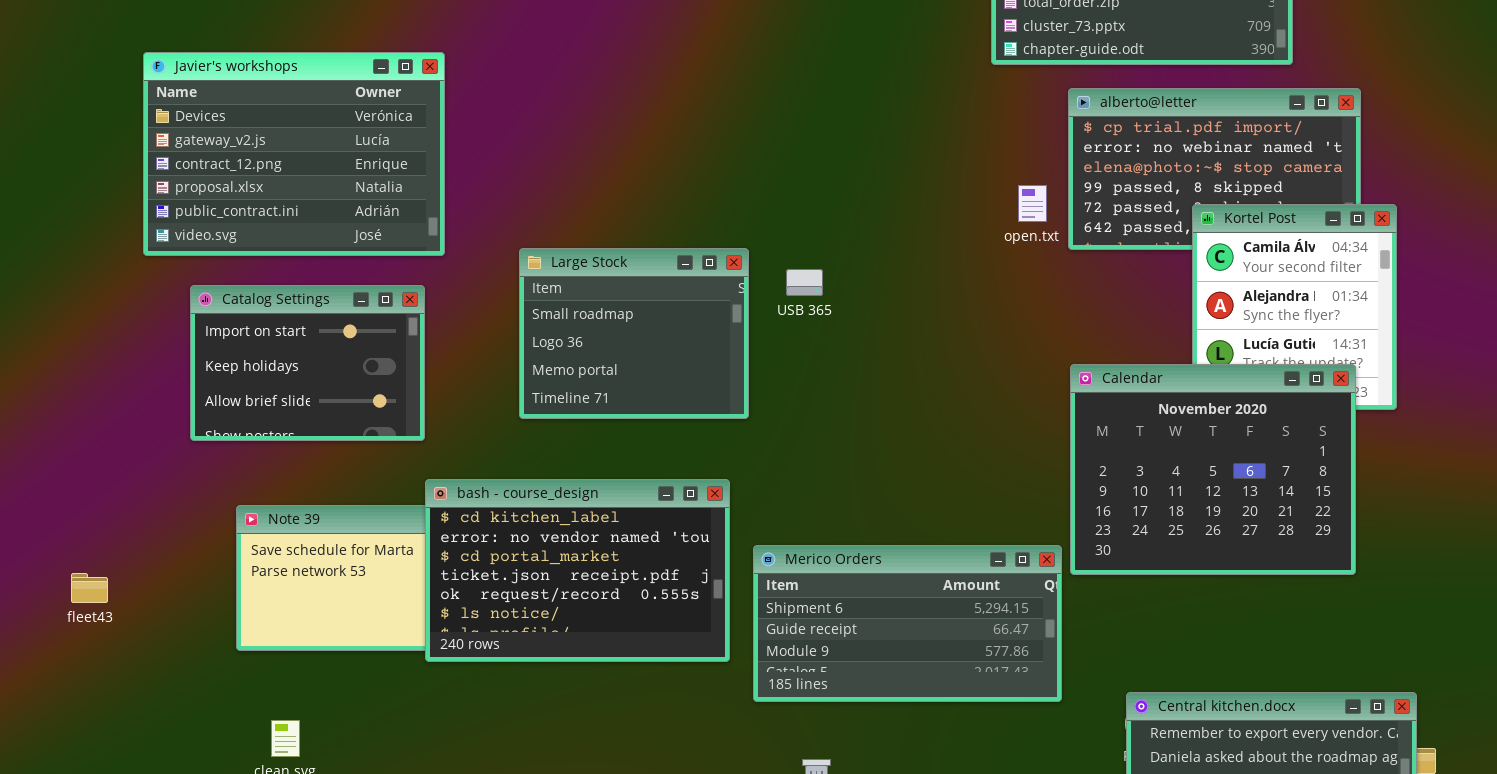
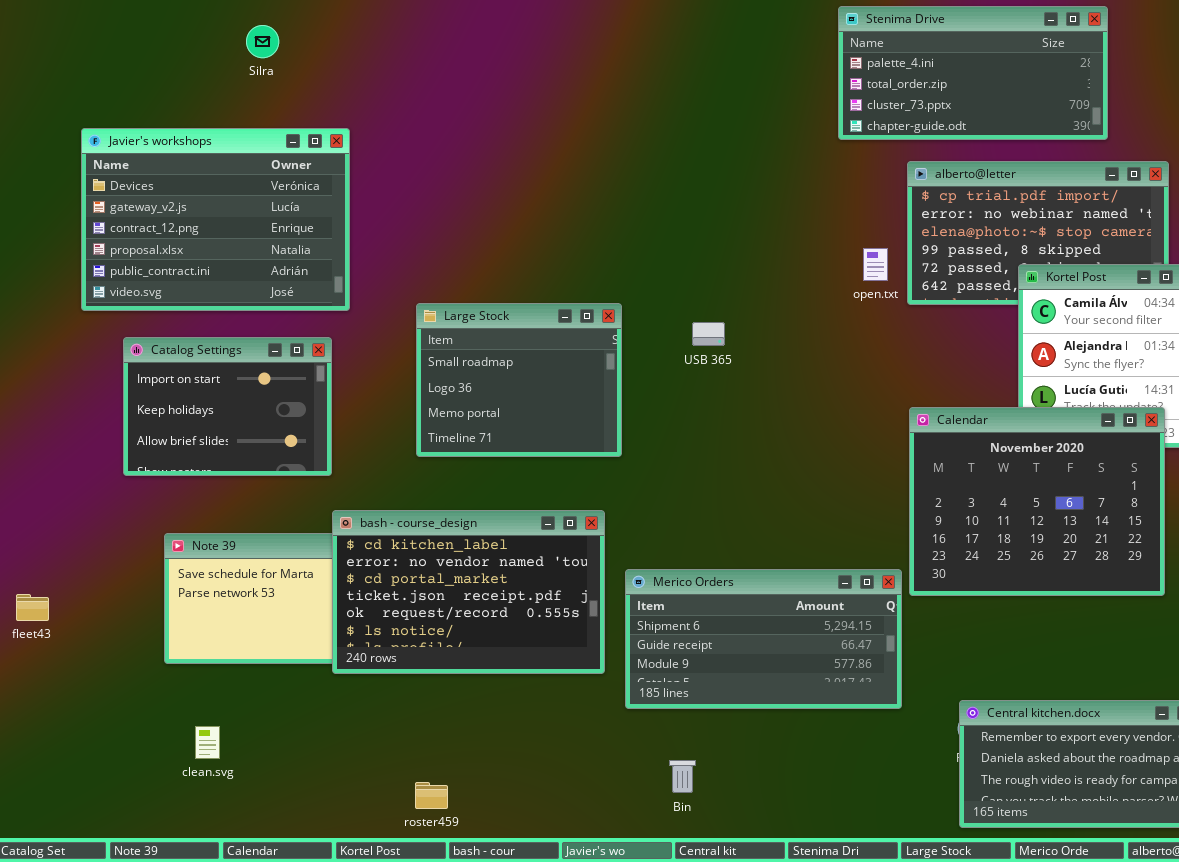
USB 365: [786,269,823,296] -> [692,322,725,346], moved

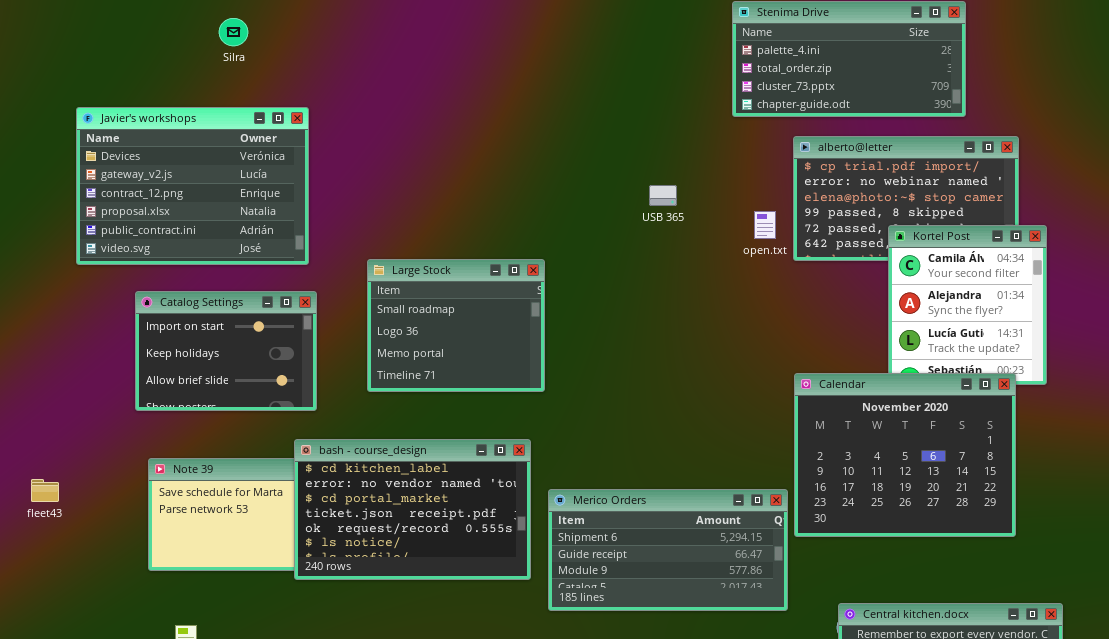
USB 365: [692,322,725,346] -> [649,185,677,206], moved
Catalog Settings: [123,337,332,476] -> [135,291,317,411], moved
Calendar: [909,407,1165,596] -> [794,373,1016,537], moved
fleet43: [16,594,49,621] -> [31,479,59,502], moved

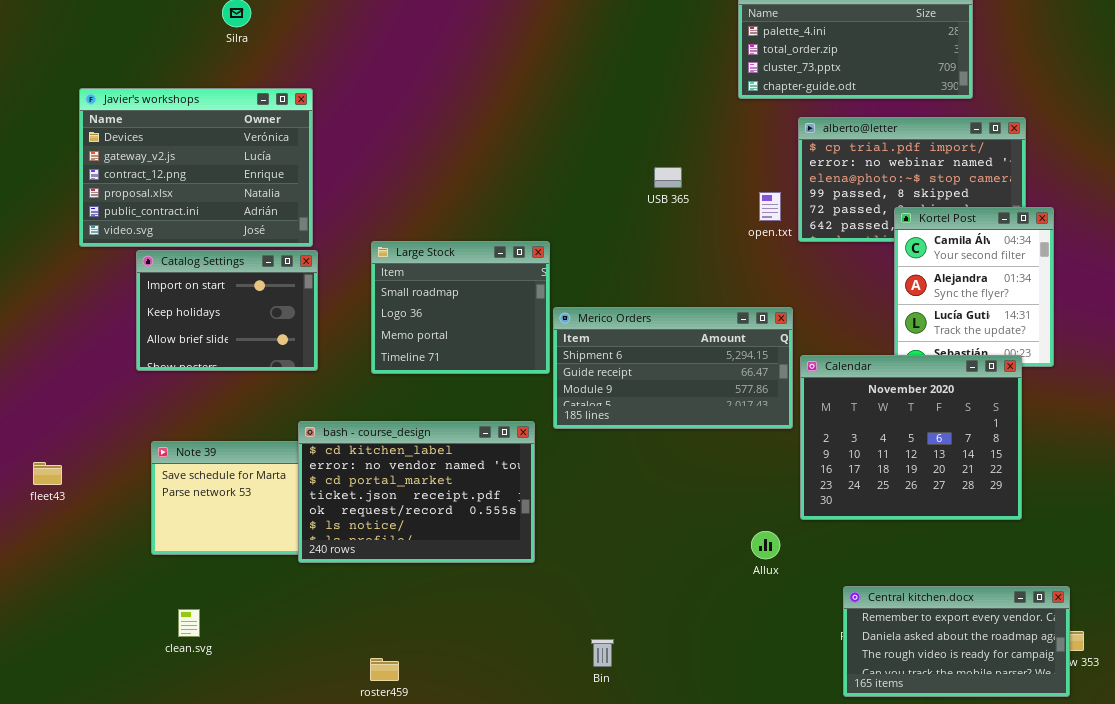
Catalog Settings: [135,291,317,411] -> [136,250,318,371], moved
Merico Orders: [548,489,788,611] -> [553,307,793,429], moved

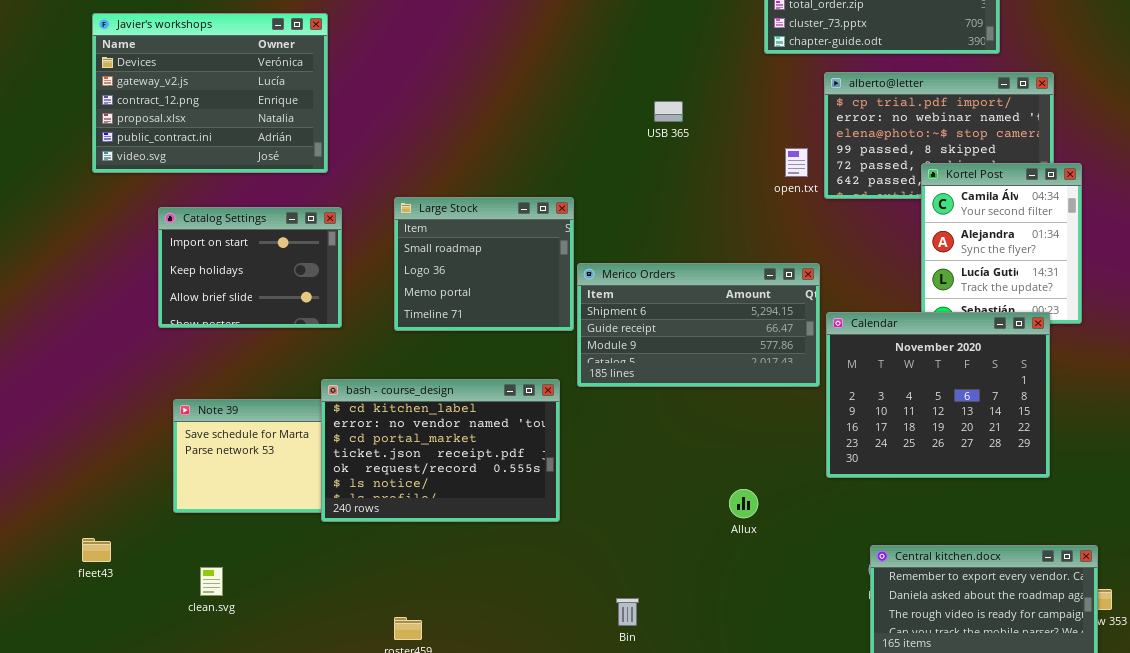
Javier's workshops: [79,88,313,247] -> [92,13,328,173], moved
USB 365: [654,167,682,188] -> [654,101,683,122], moved
fleet43: [33,462,62,485] -> [82,538,111,562], moved
Allux: [751,531,780,559] -> [729,489,758,518], moved

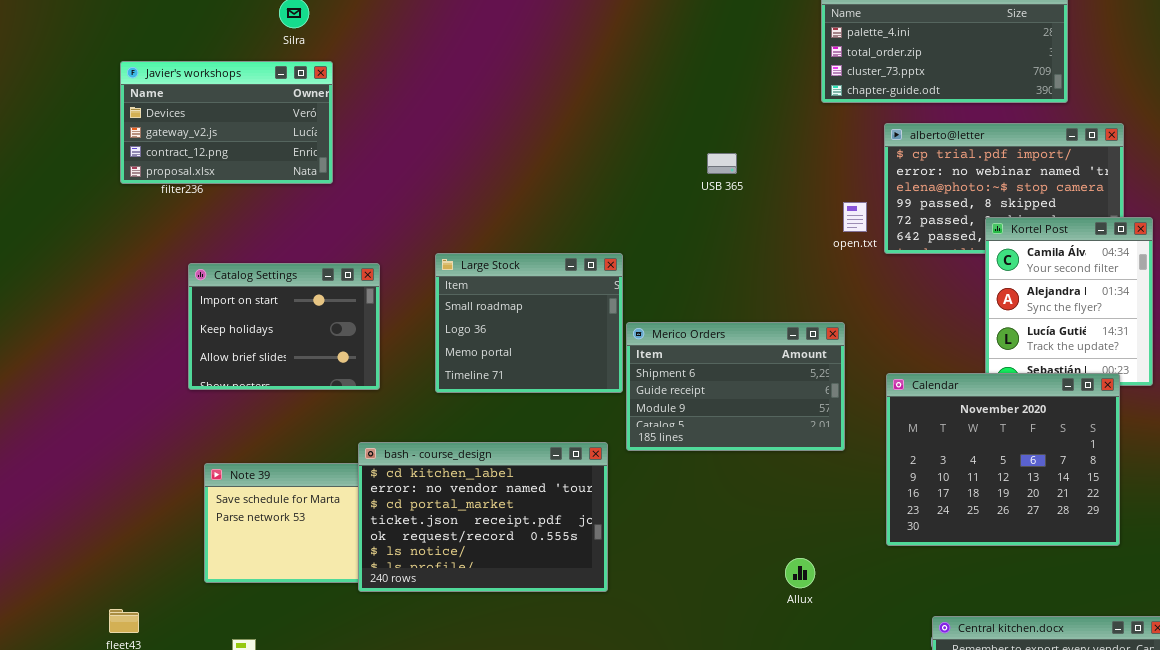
Javier's workshops: [92,13,328,173] -> [120,61,333,184], resized
Merico Orders: [577,263,820,387] -> [626,322,845,451], resized

